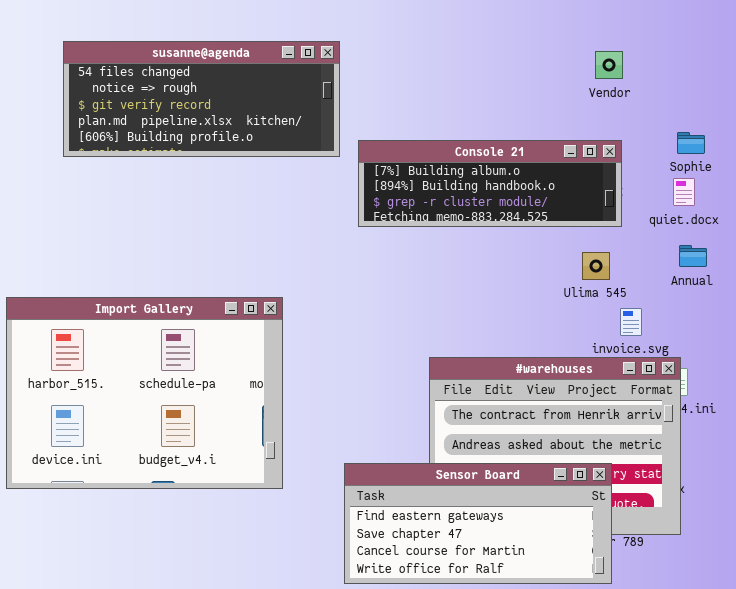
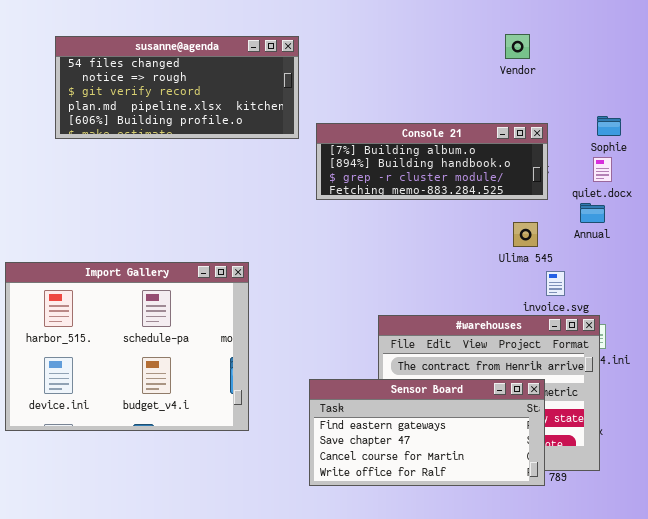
Vendor: [595,51,623,79] -> [505,34,530,59], moved
Annual: [679,245,707,267] -> [580,203,605,223], moved
Sensor Board: [344,463,612,584] -> [309,379,545,486], moved

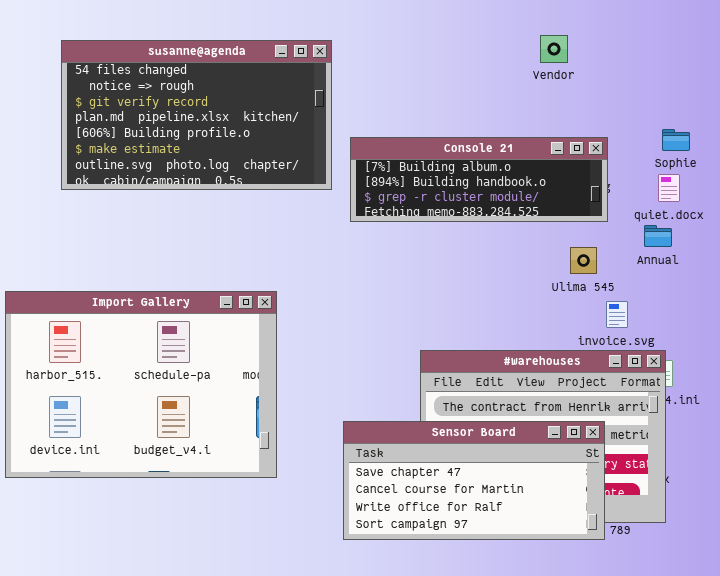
Vendor: [505,34,530,59] -> [540,35,568,63], moved
susanne@agenda: [55,36,299,139] -> [61,40,332,190], resized
Sensor Board: [309,379,545,486] -> [343,421,605,540], scrolled down 1 row

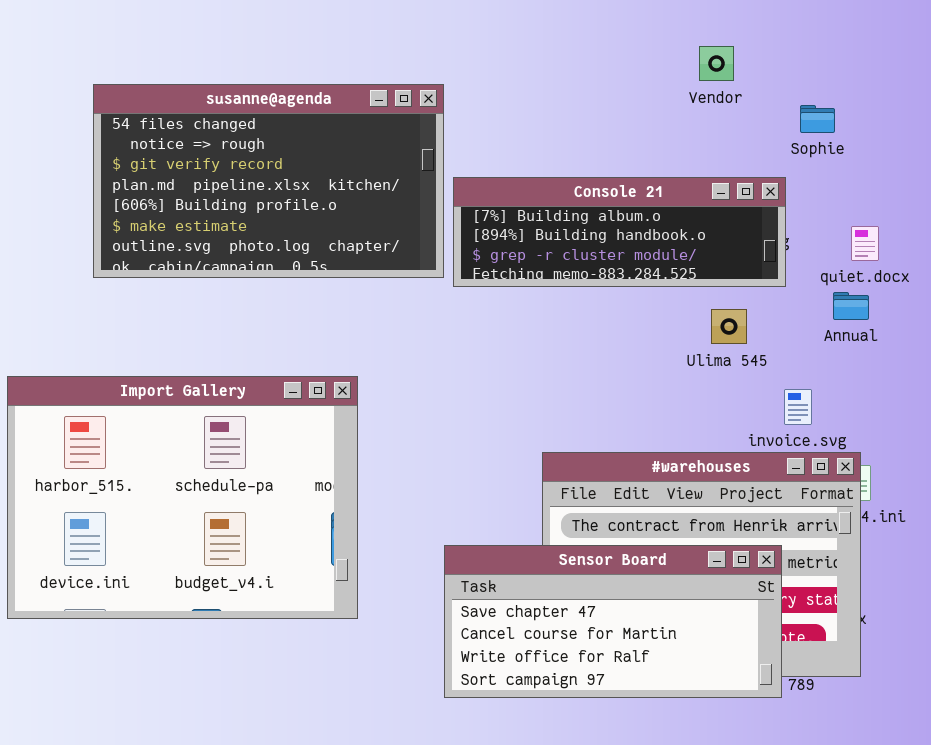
susanne@agenda: [61,40,332,190] -> [93,84,444,278], moved
Sophie: [662,129,690,151] -> [800,105,835,133], moved
Ulima 545: [570,247,597,274] -> [711,309,747,344], moved

